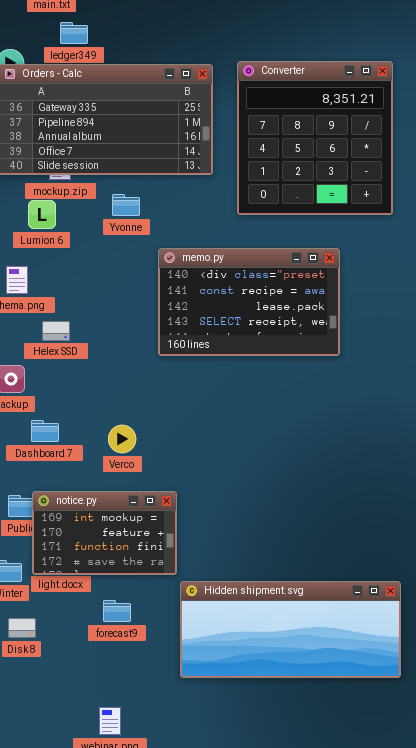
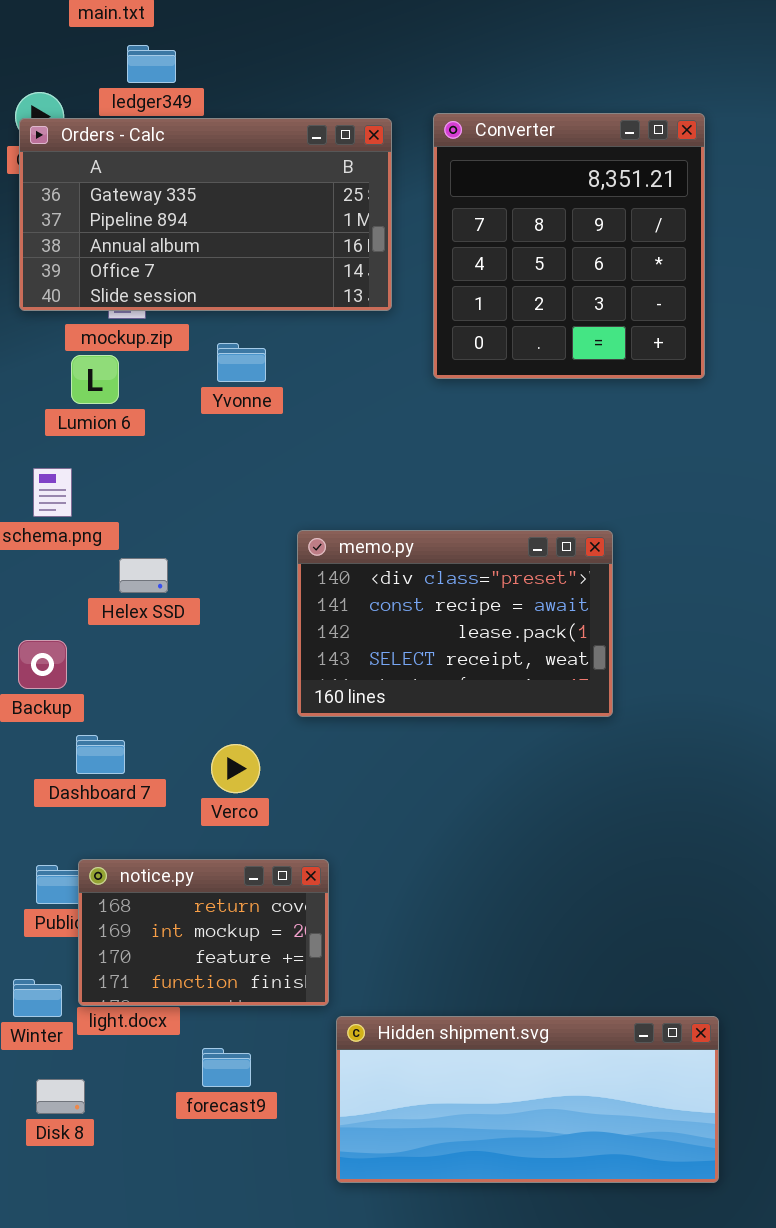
memo.py: [158,248,340,356] -> [297,530,613,717], moved
Helex SSD: [42,321,70,341] -> [119,558,168,593], moved
notice.py: [32,491,177,575] -> [78,859,329,1006], scrolled up 1 row

